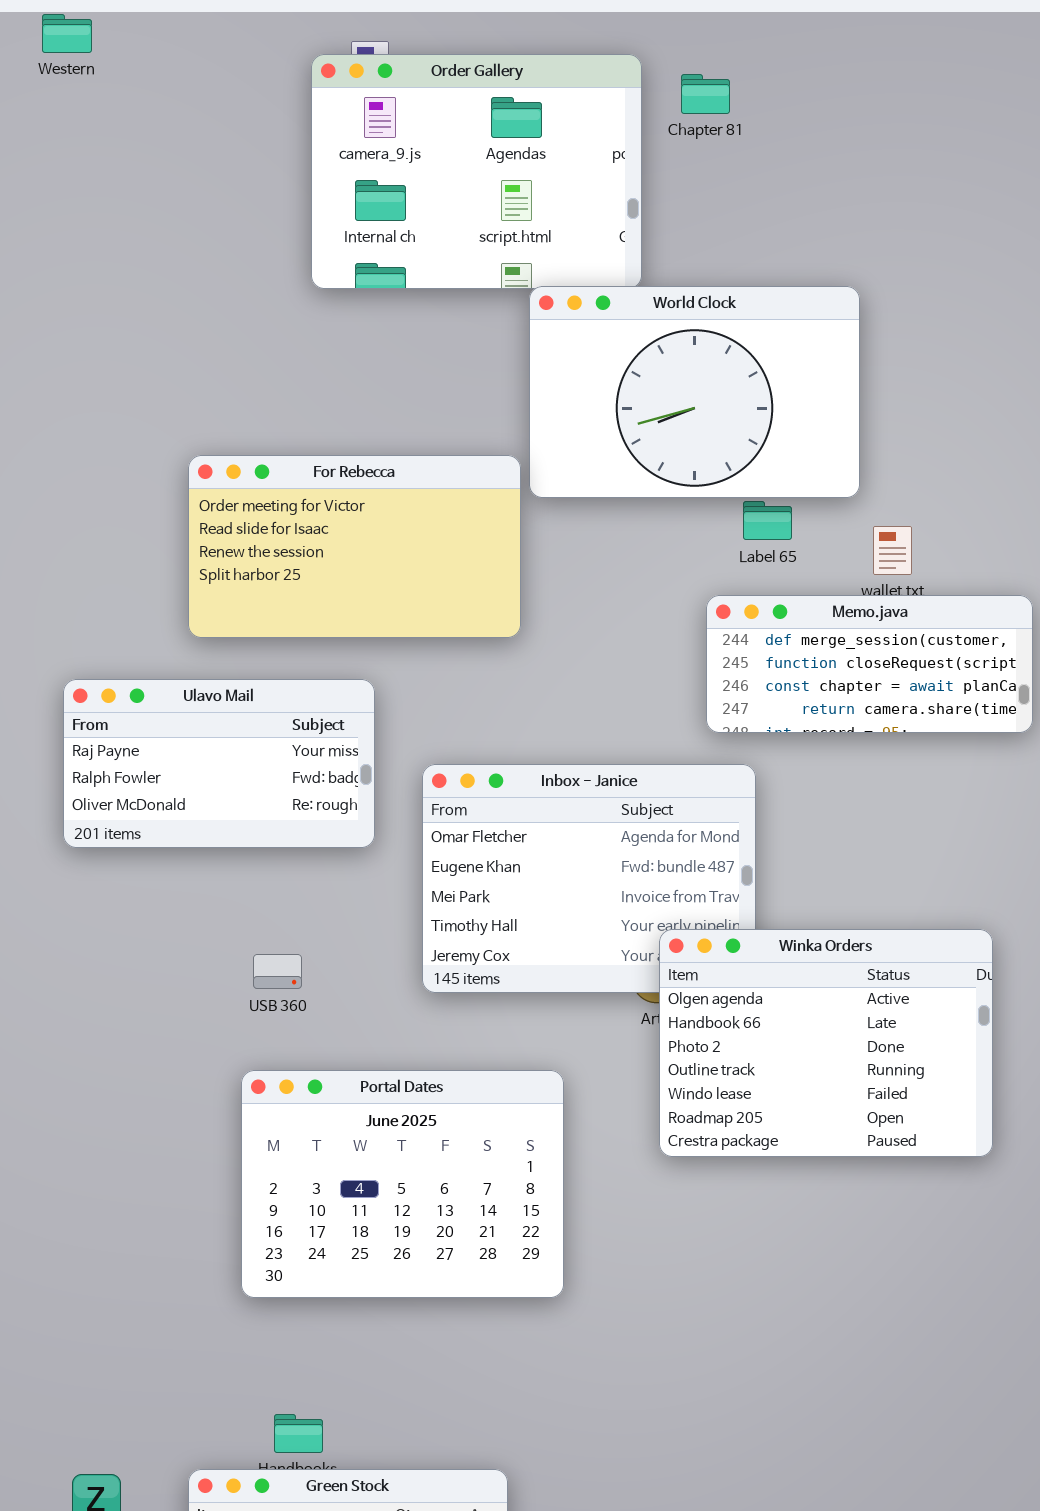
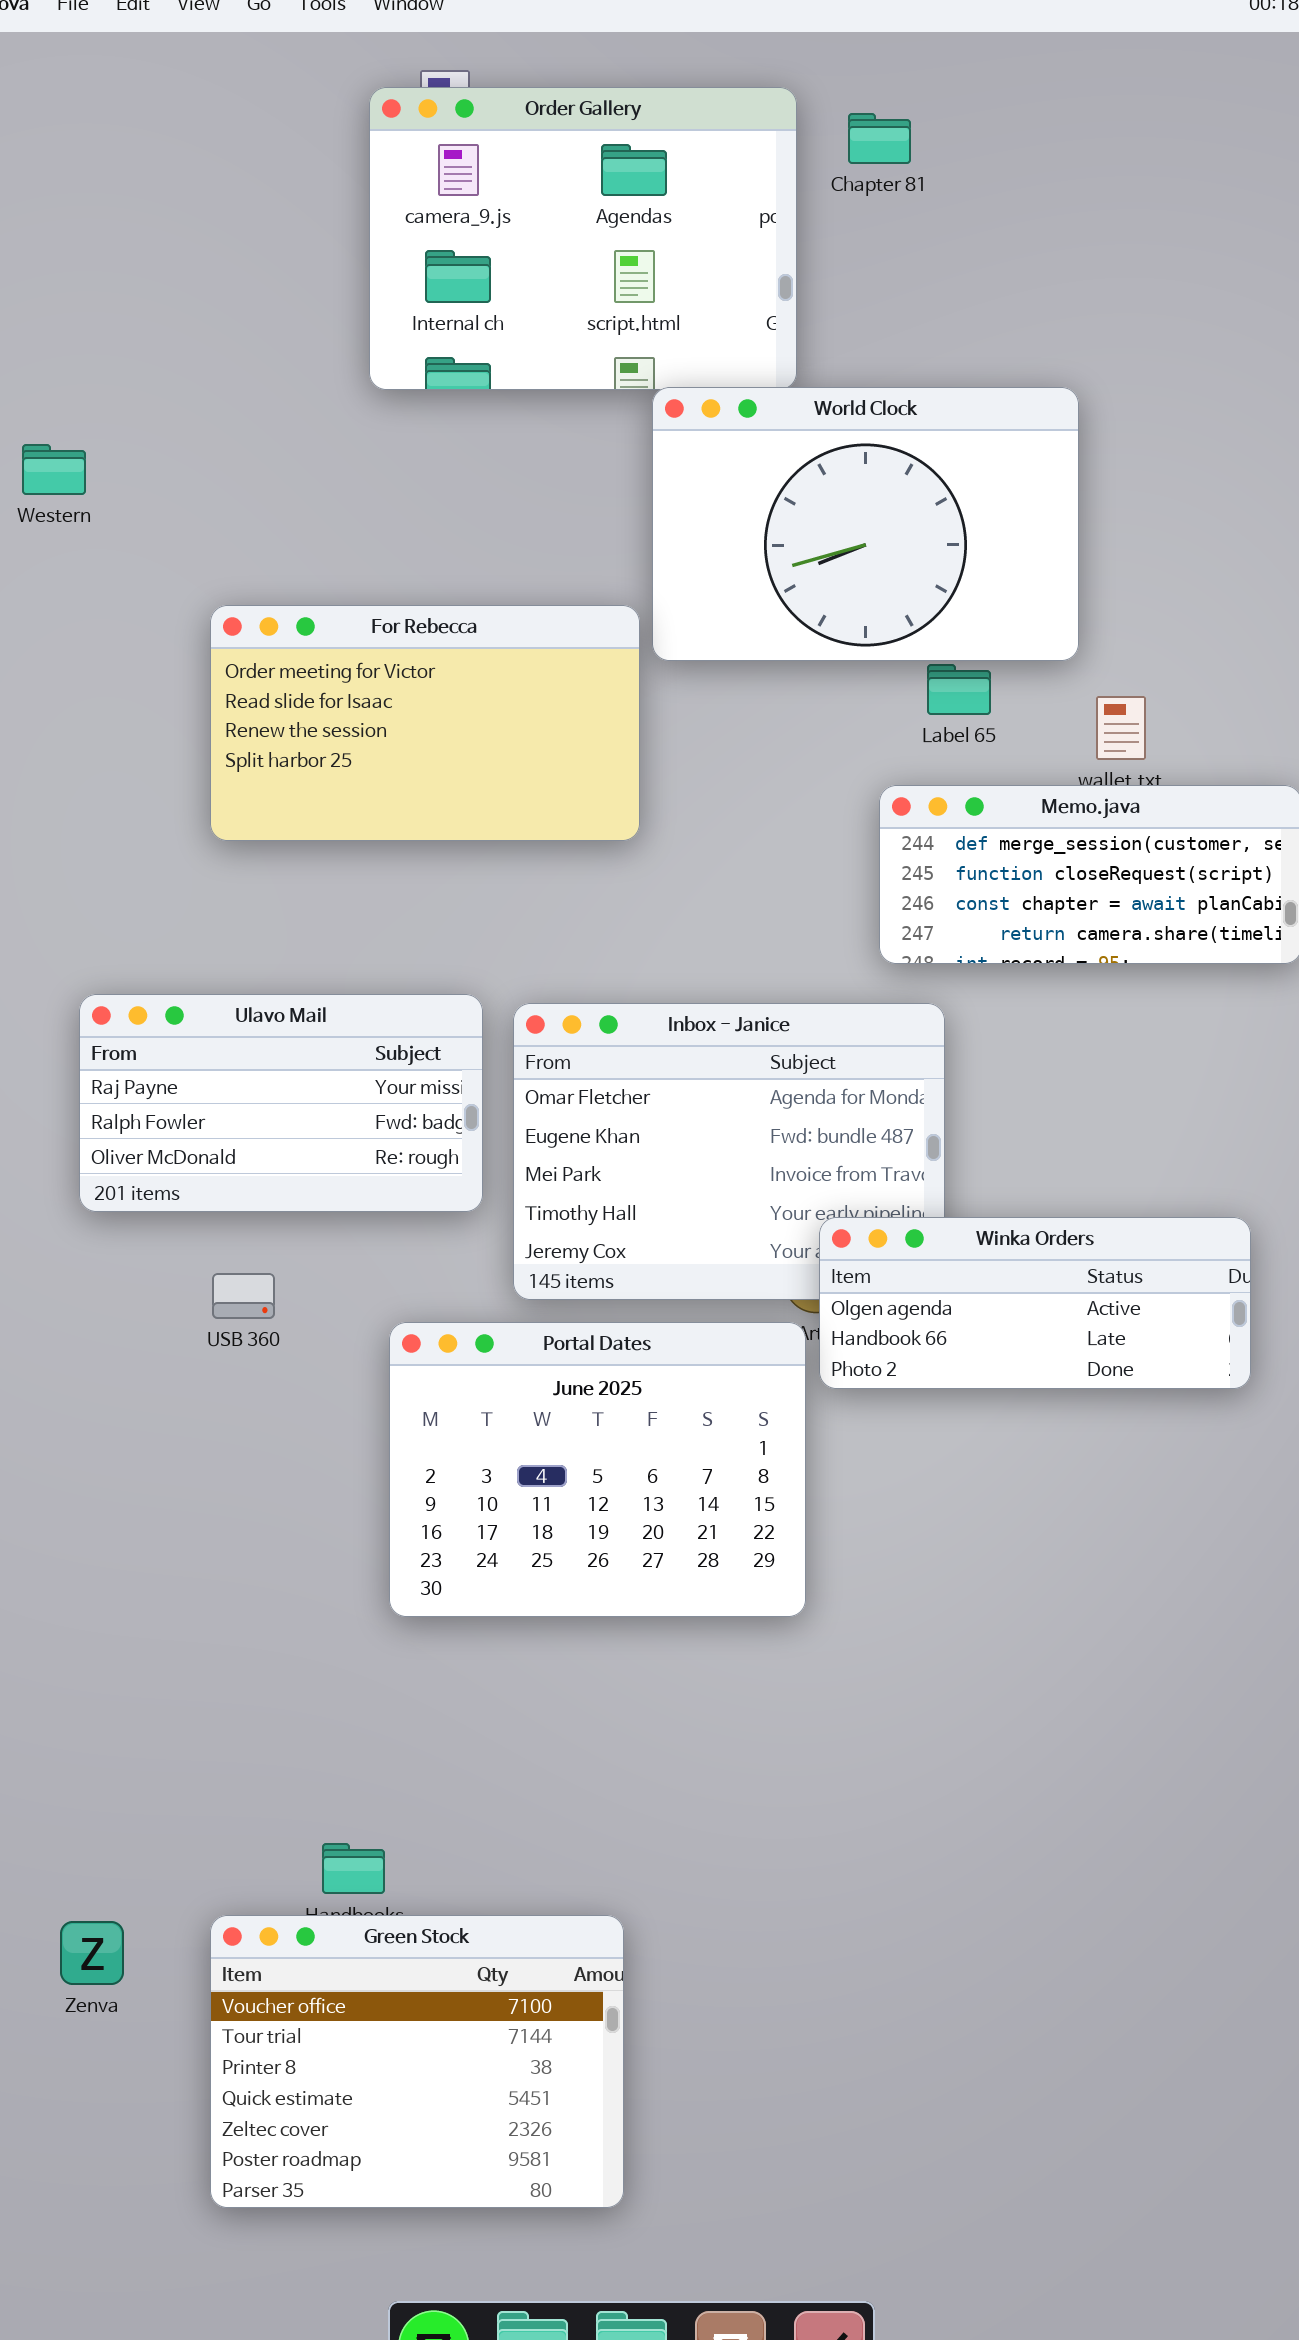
Western: [42,14,92,53] -> [22,444,86,495], moved
Ulavo Mail: [63,679,375,848] -> [79,994,483,1212], moved
Winka Orders: [659,929,993,1157] -> [819,1217,1251,1389], resized
USB 360: [253,954,302,989] -> [212,1273,275,1319], moved
Portal Dates: [241,1070,564,1298] -> [389,1322,806,1617], moved

